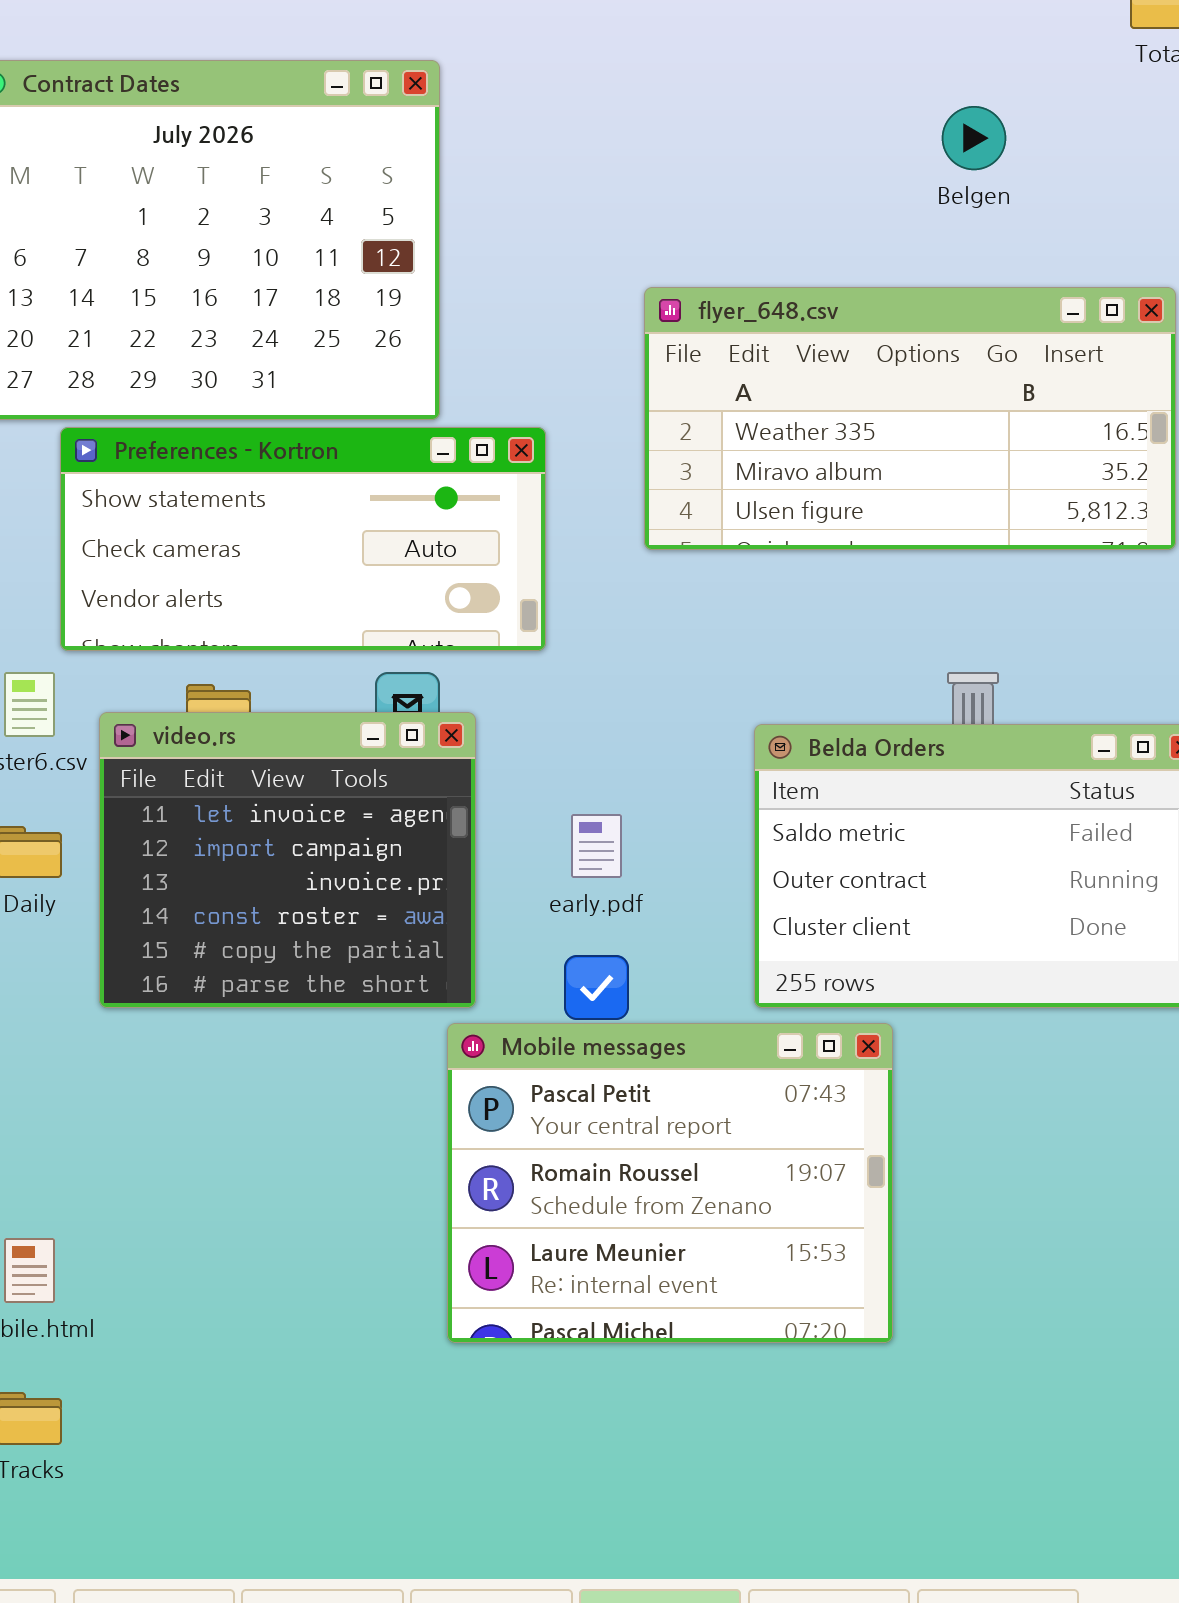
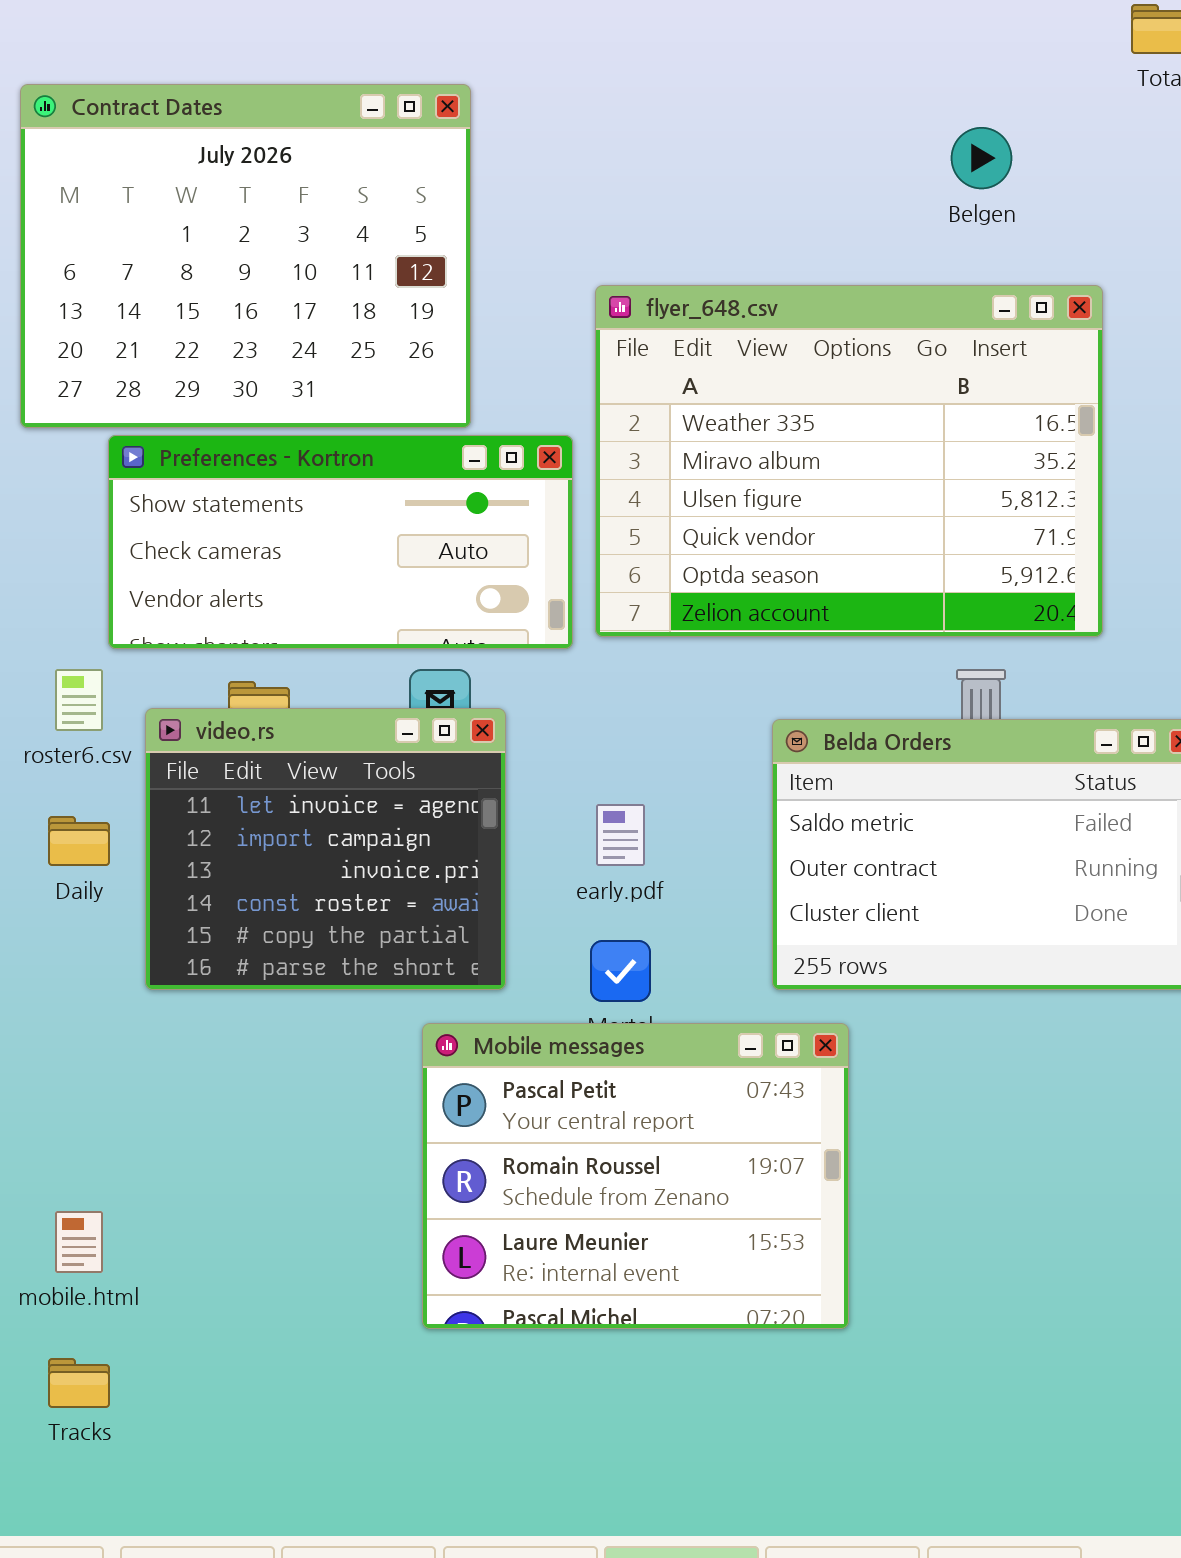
flyer_648.csv: [644,287,1176,550] -> [595,285,1103,637], moved, resized
Mobile messages: [447,1023,893,1343] -> [422,1023,849,1329], moved

